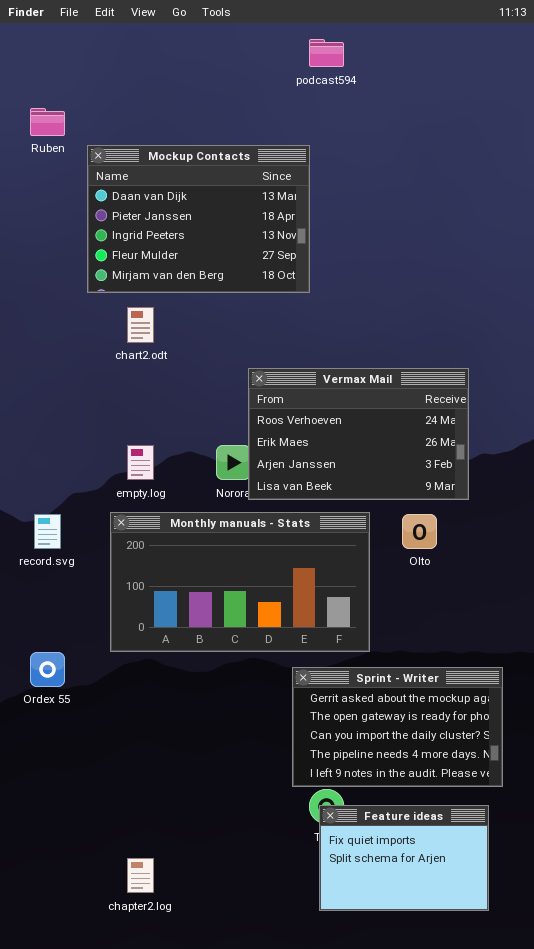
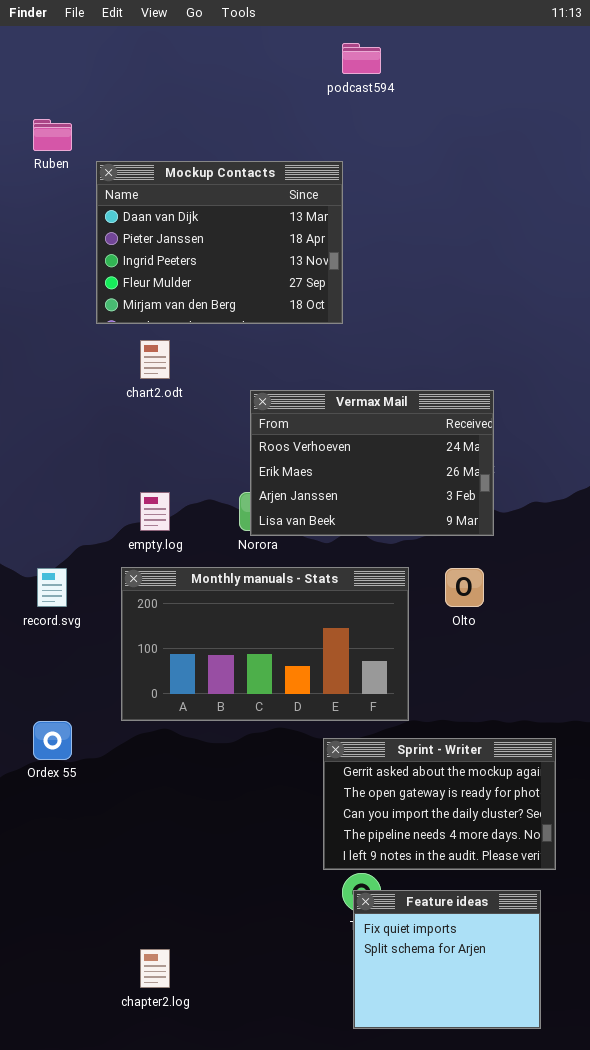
Vermax Mail: [248,368,469,500] -> [250,390,494,536], moved
Feature ideas: [319,805,489,911] -> [353,890,541,1029], resized

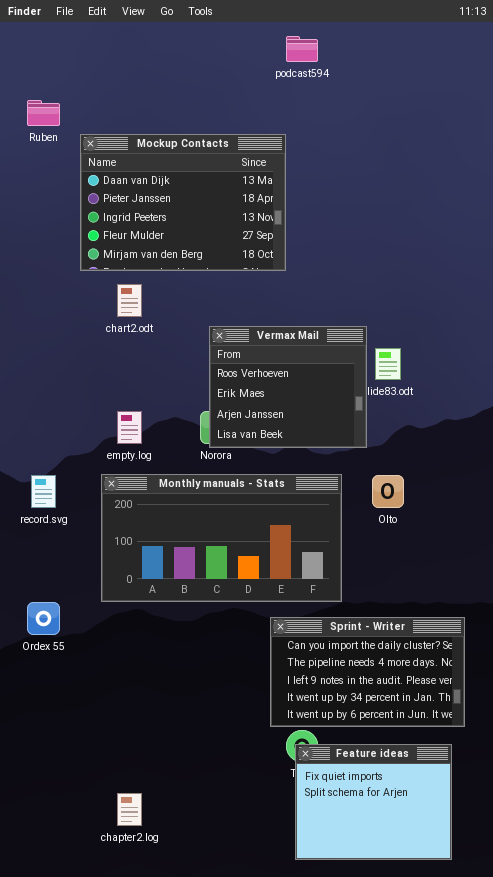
Vermax Mail: [250,390,494,536] -> [209,326,367,448], resized
Sprint - Writer: [323,738,556,870] -> [270,617,465,727], scrolled down 2 rows

